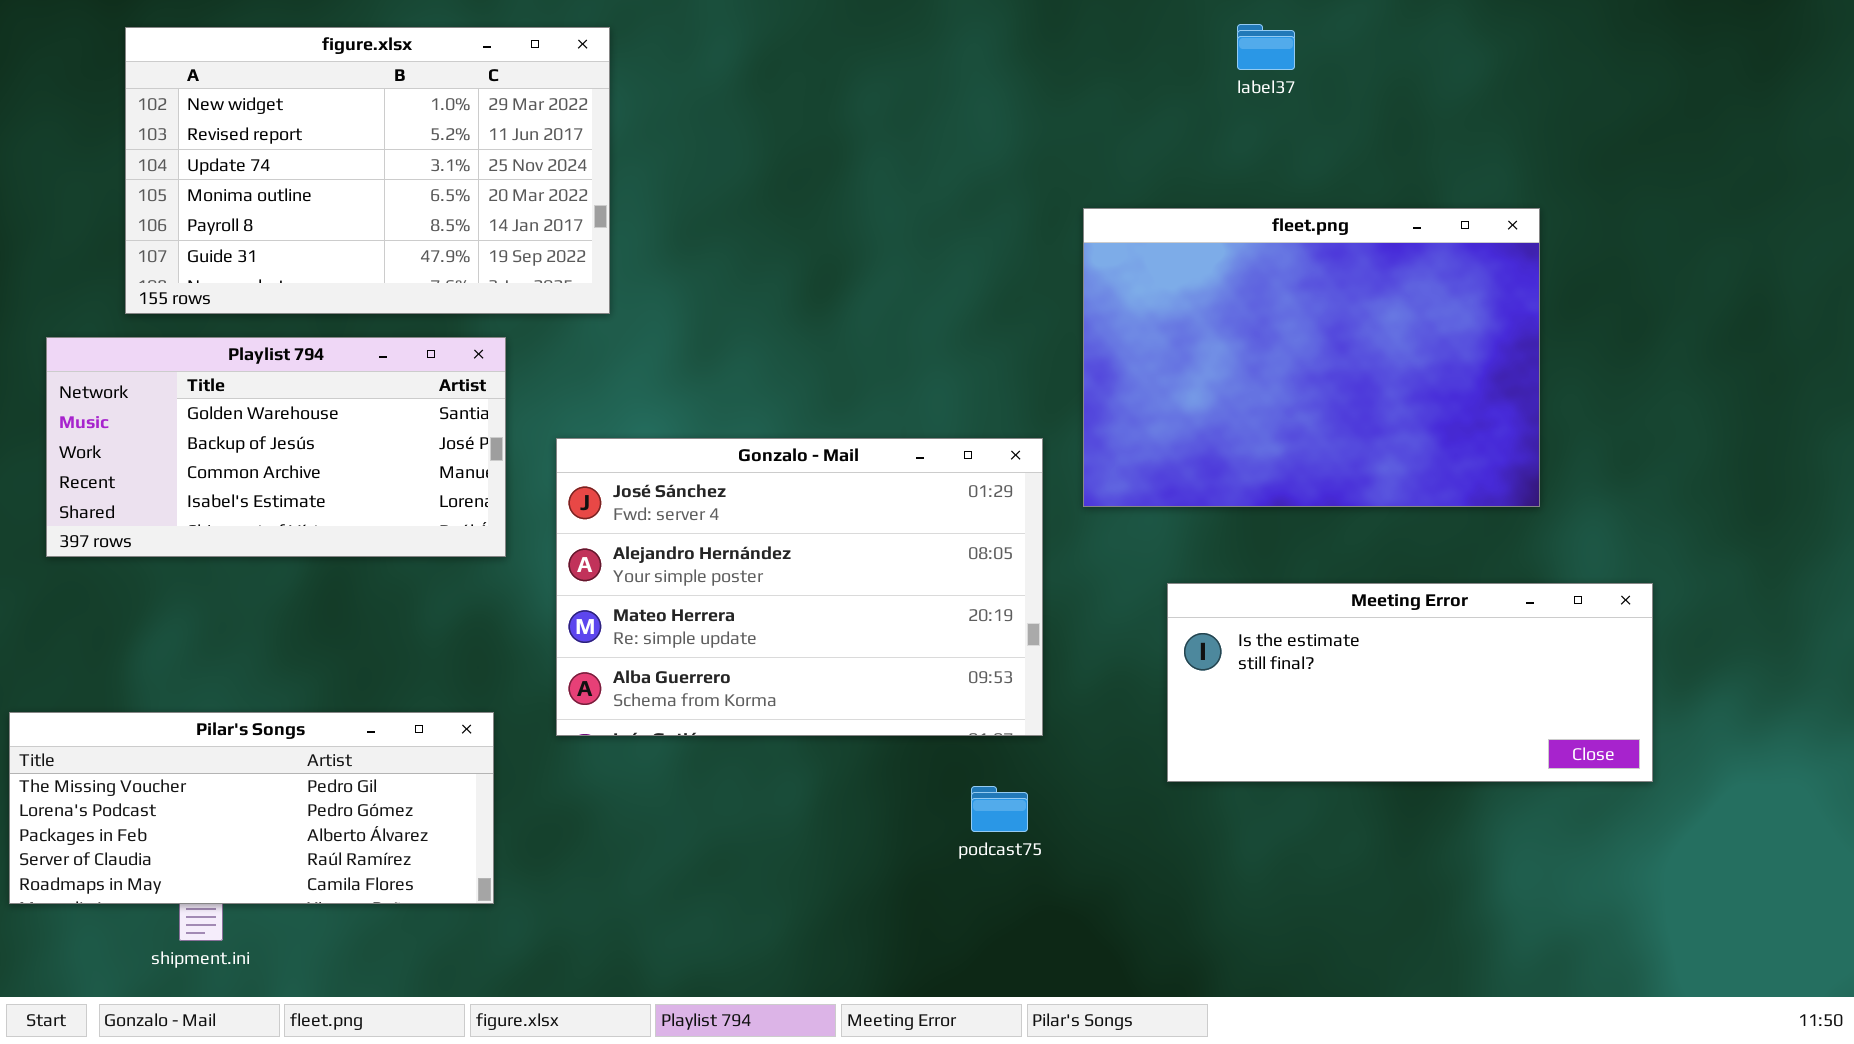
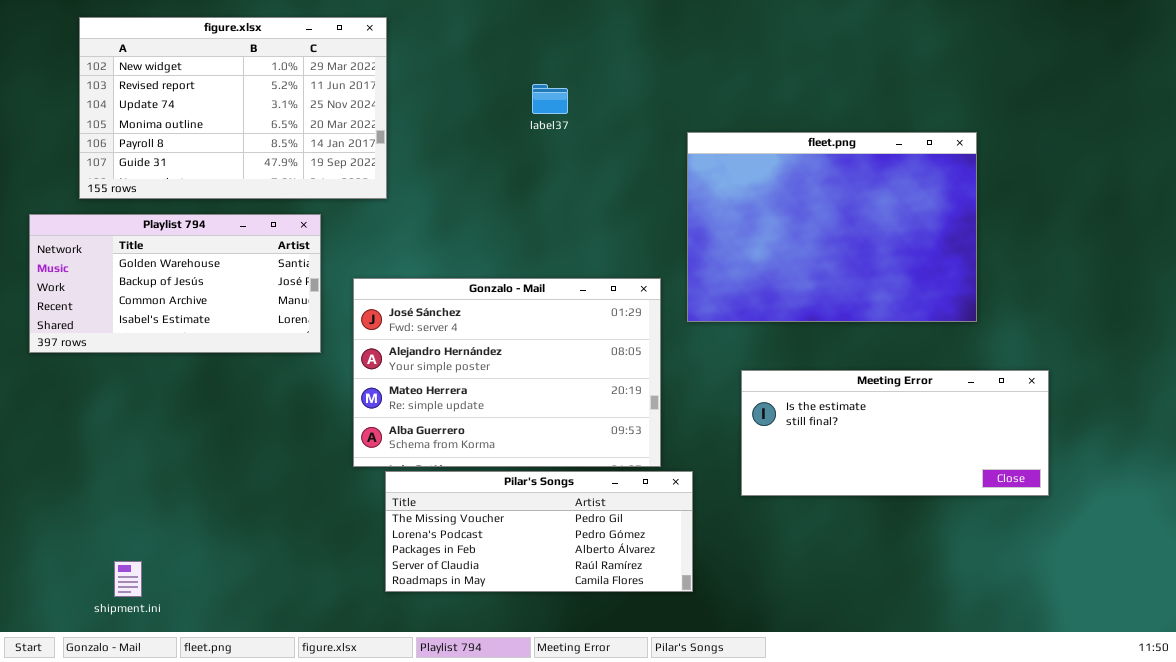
label37: [1237,24,1295,70] -> [532,84,568,114], moved
Pilar's Songs: [9,712,494,904] -> [385,471,693,592], moved

